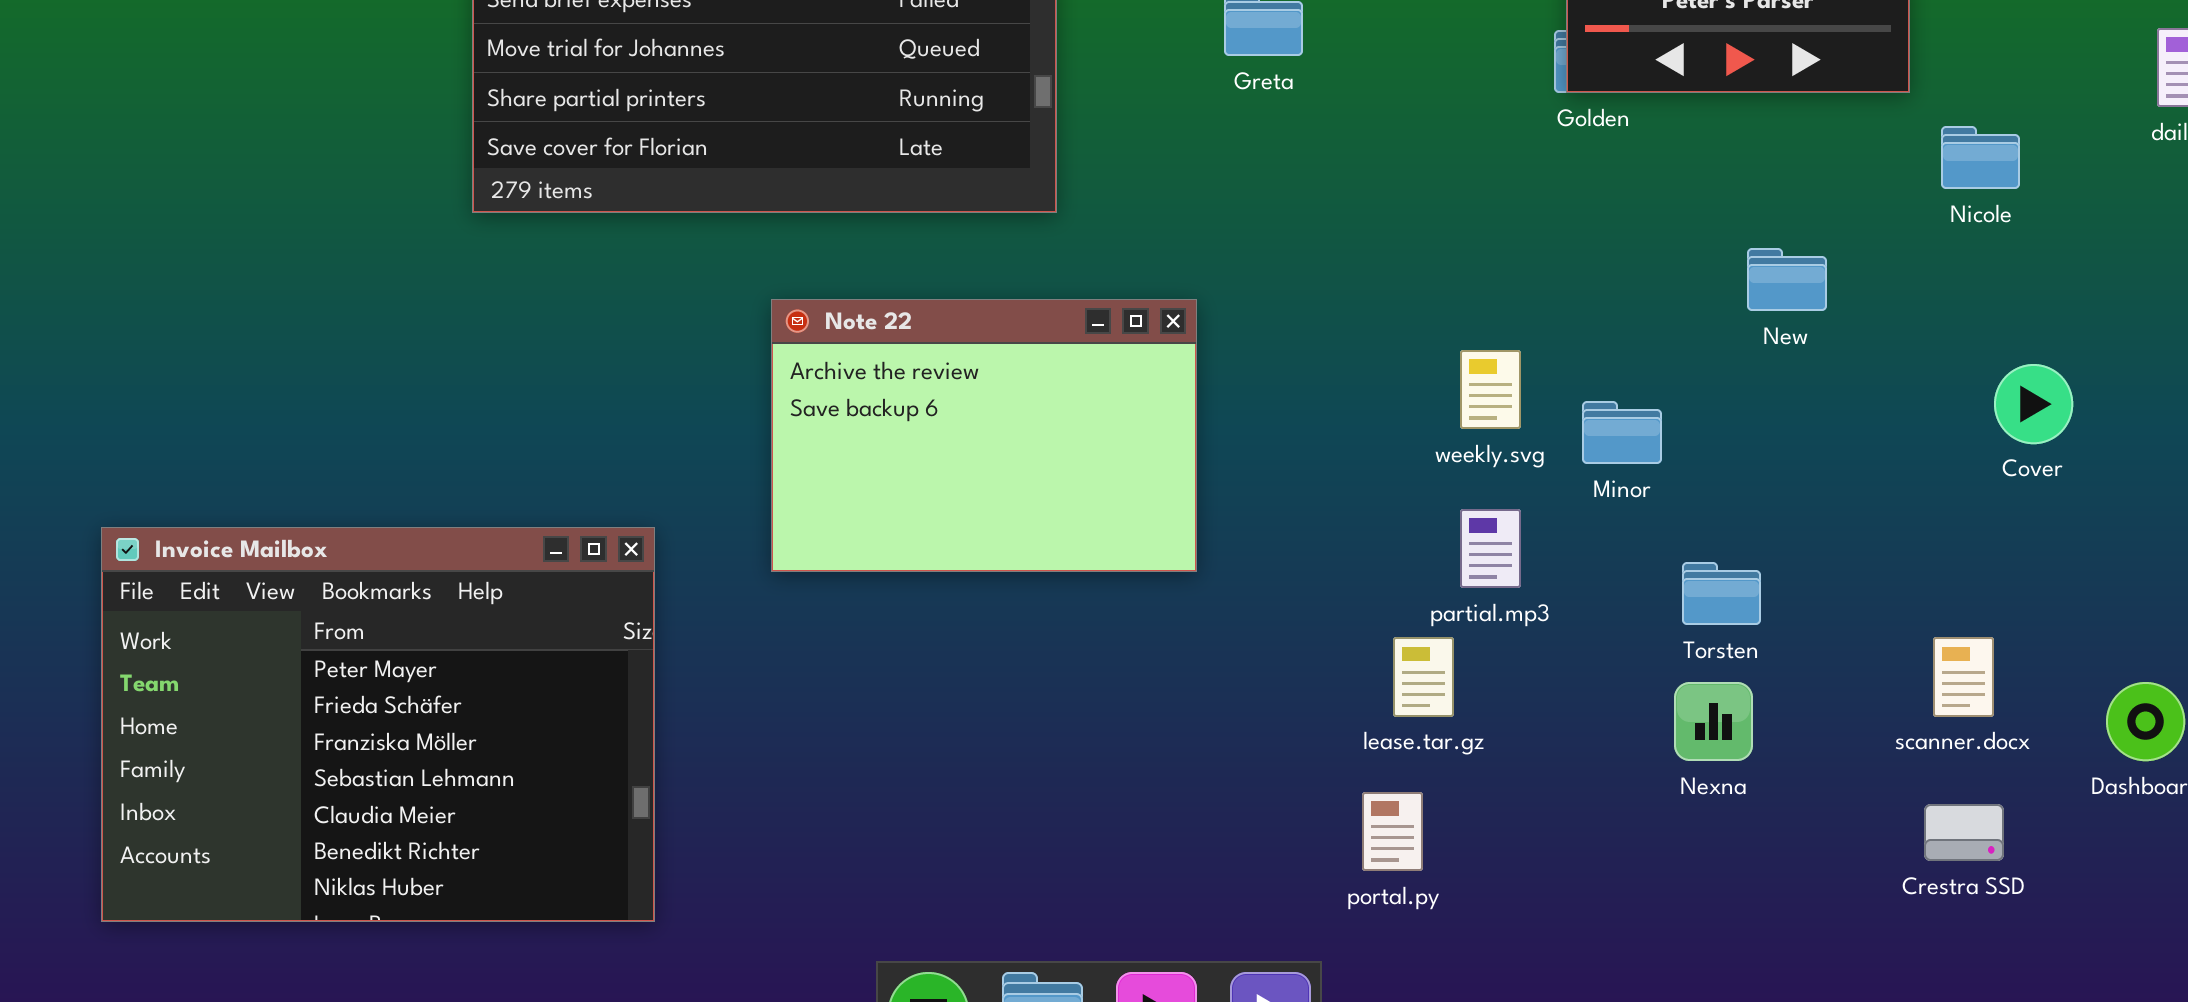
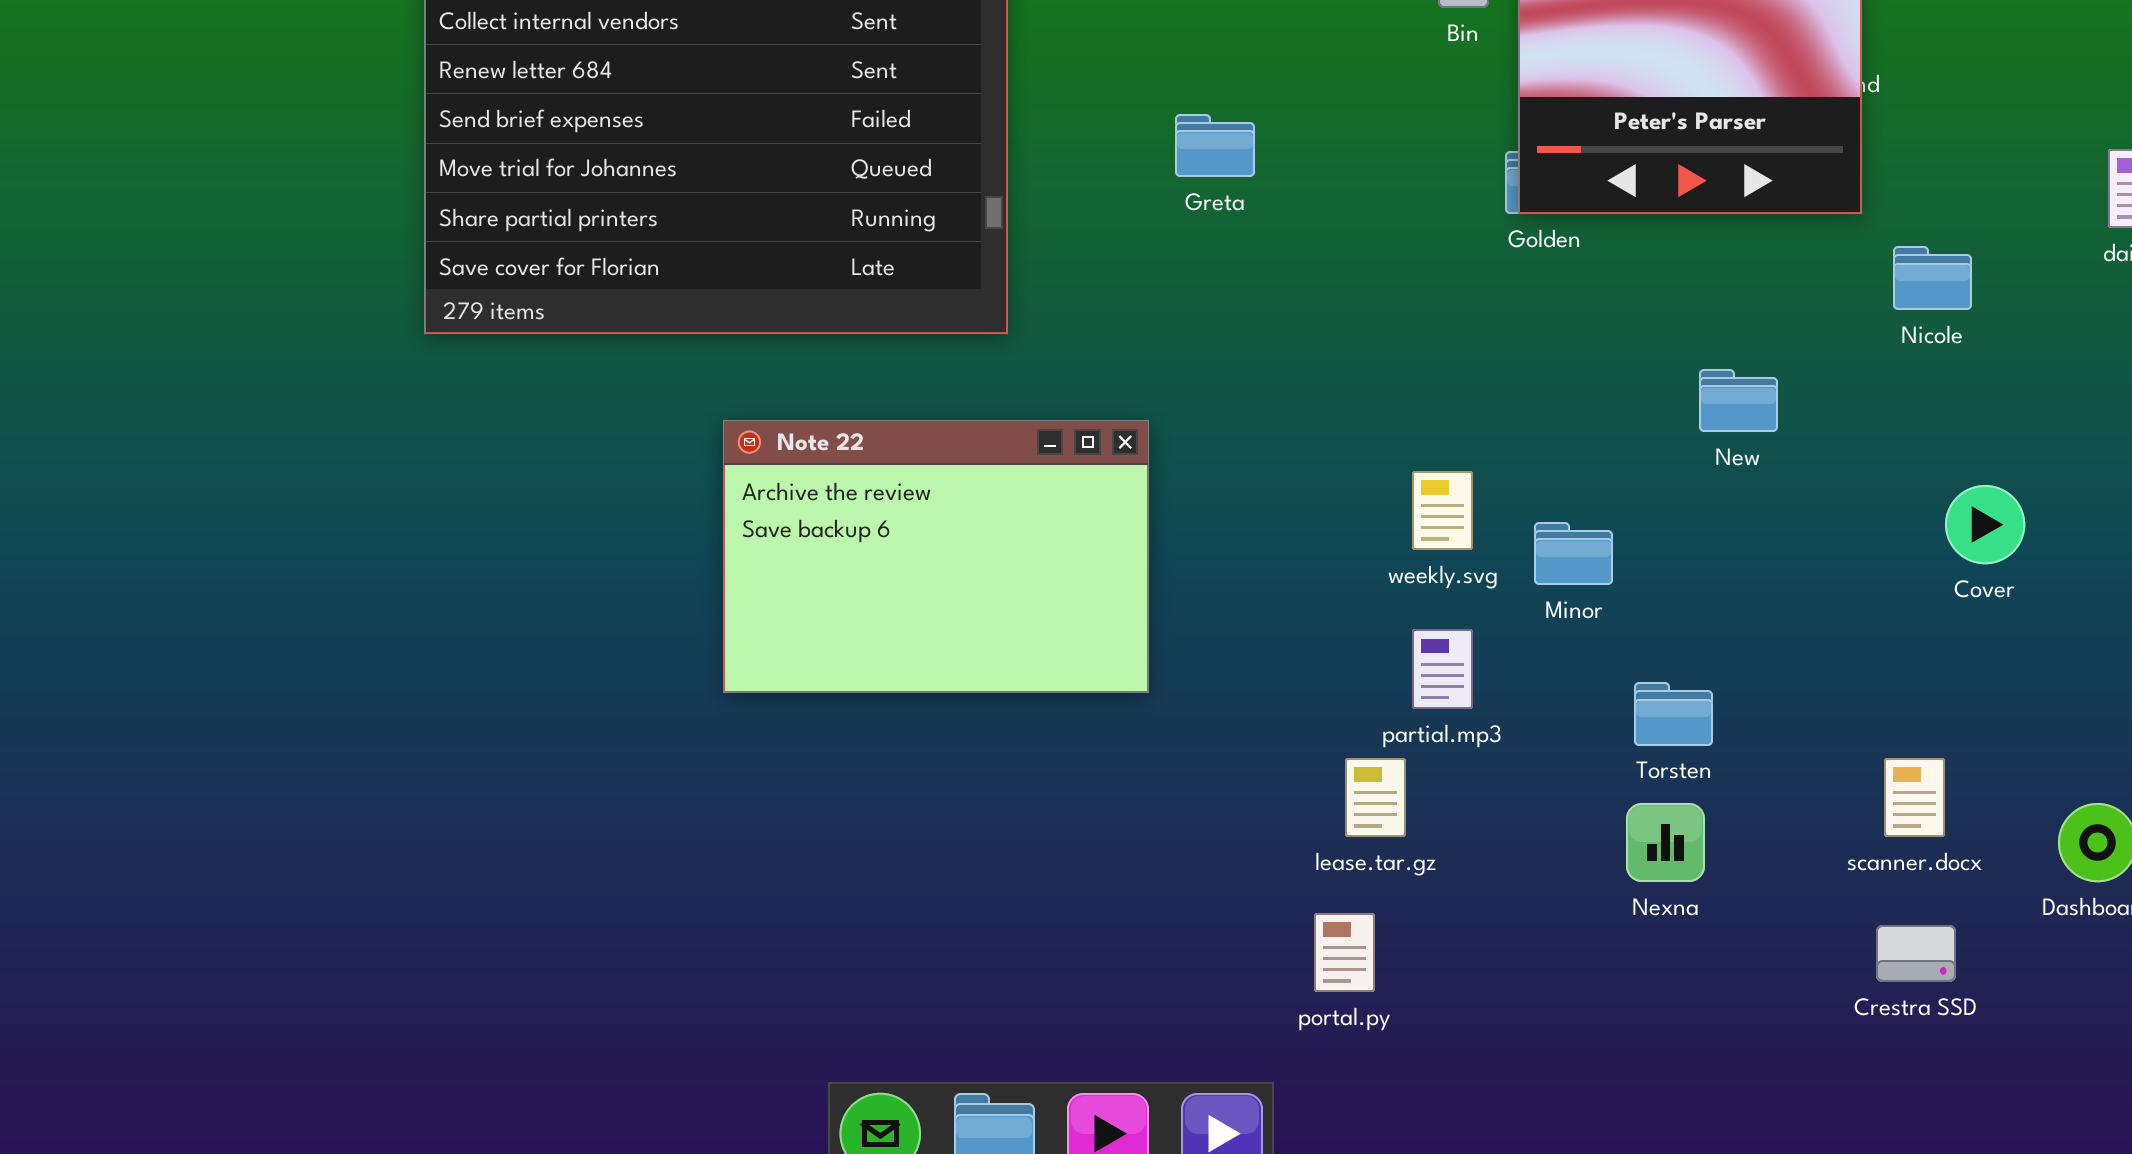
Invoice Mailbox: [101,527,655,922] -> none, closed

